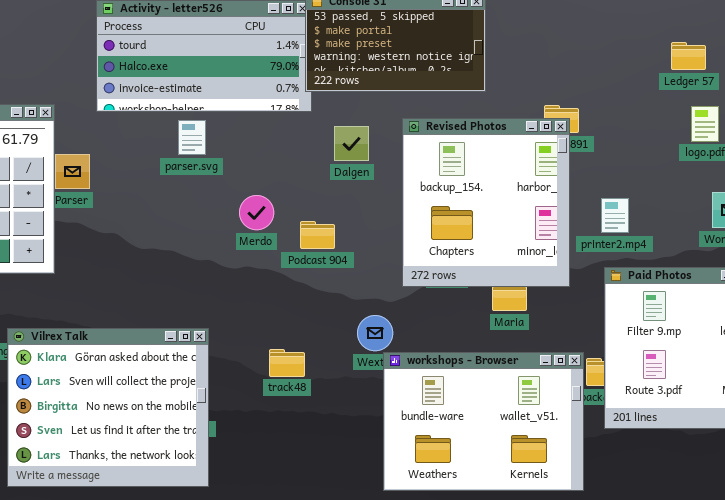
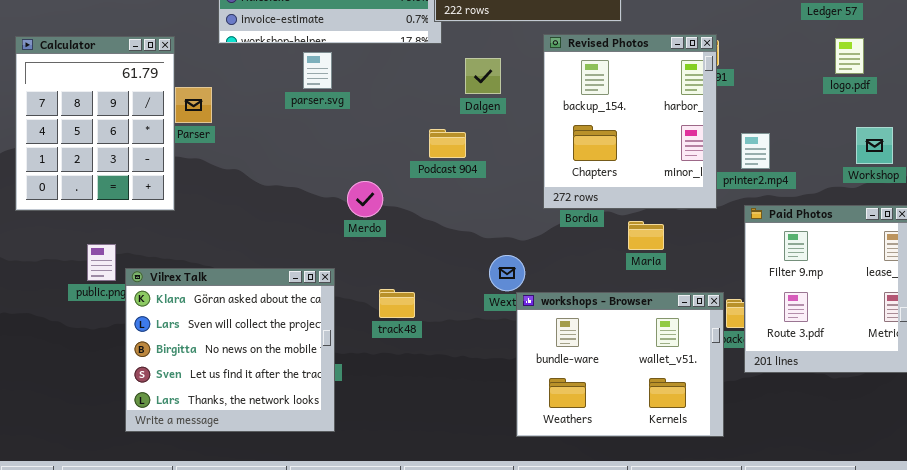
Revised Photos: [402,118,570,287] -> [543,34,717,209], moved
Merdo: [239,195,274,230] -> [347,181,383,217], moved
Podcast 904: [300,221,335,249] -> [429,129,466,158], moved
track48: [269,349,305,377] -> [379,289,415,318], moved

